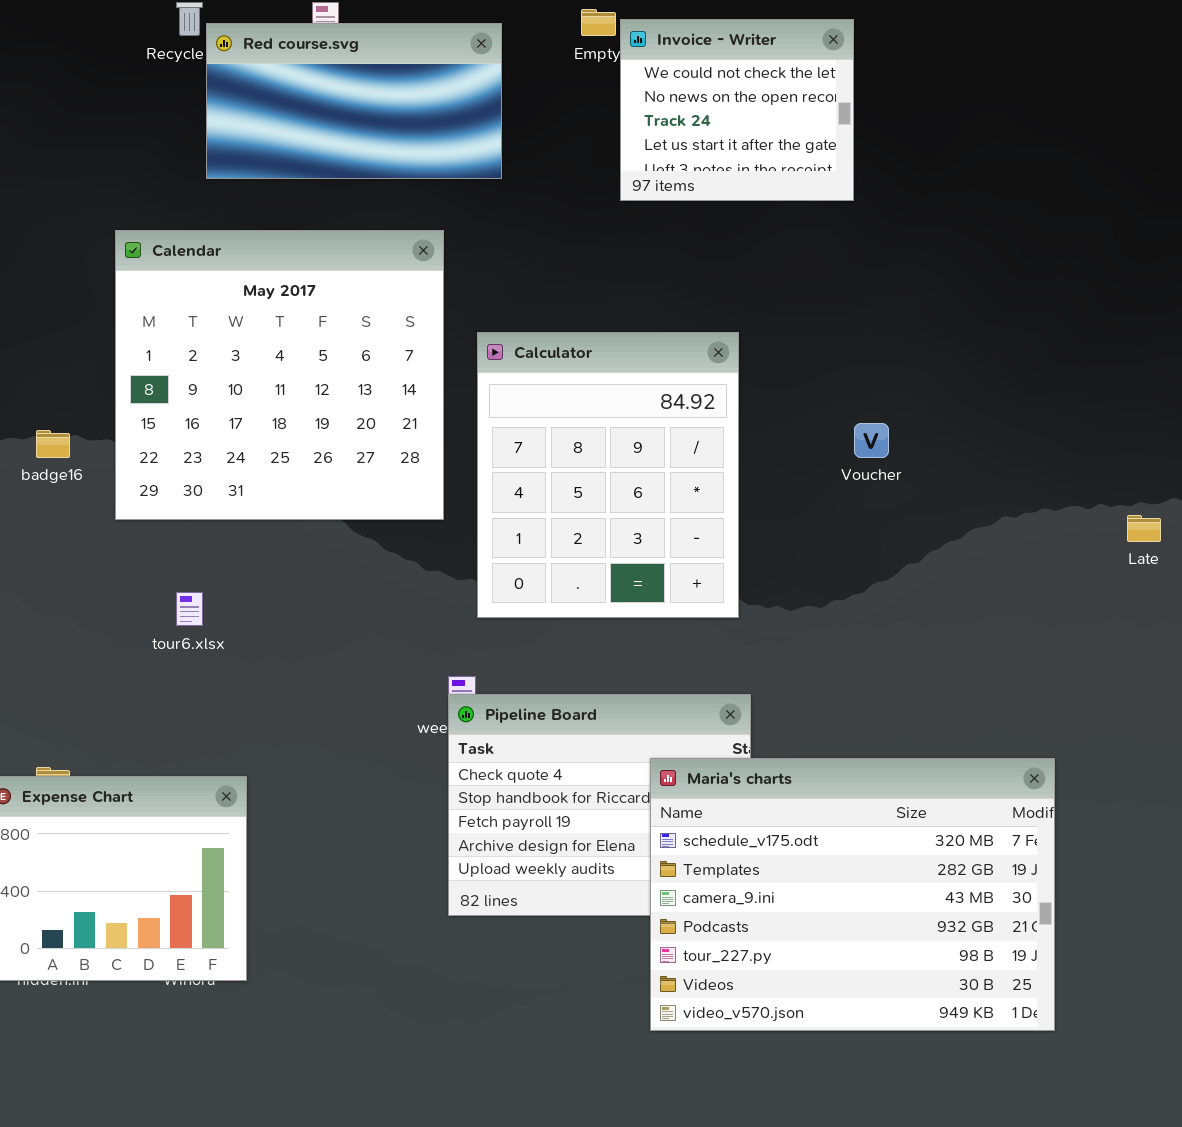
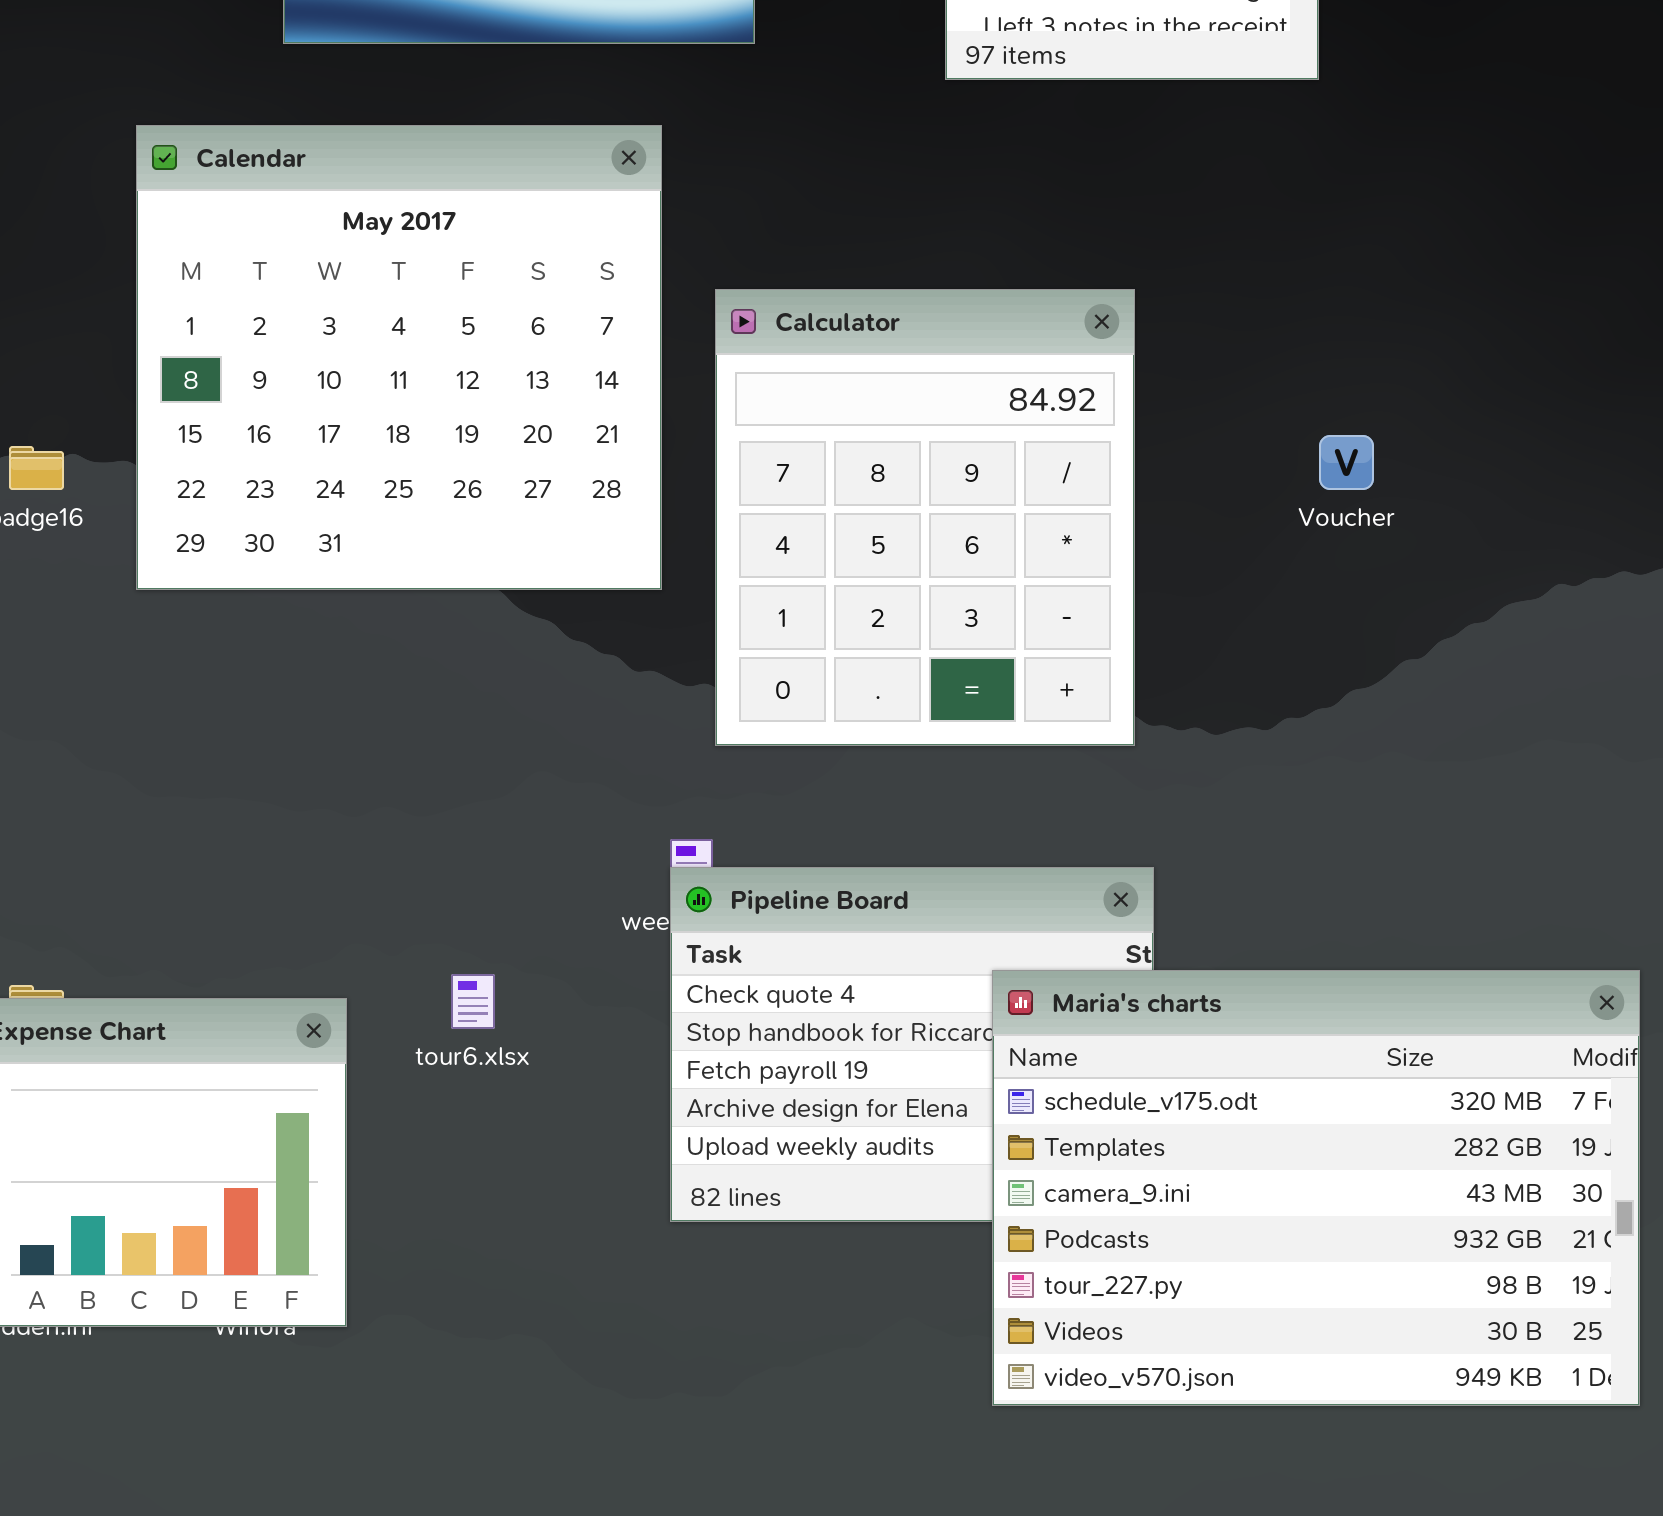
tour6.xlsx: [176,592,203,626] -> [451,974,495,1029], moved

